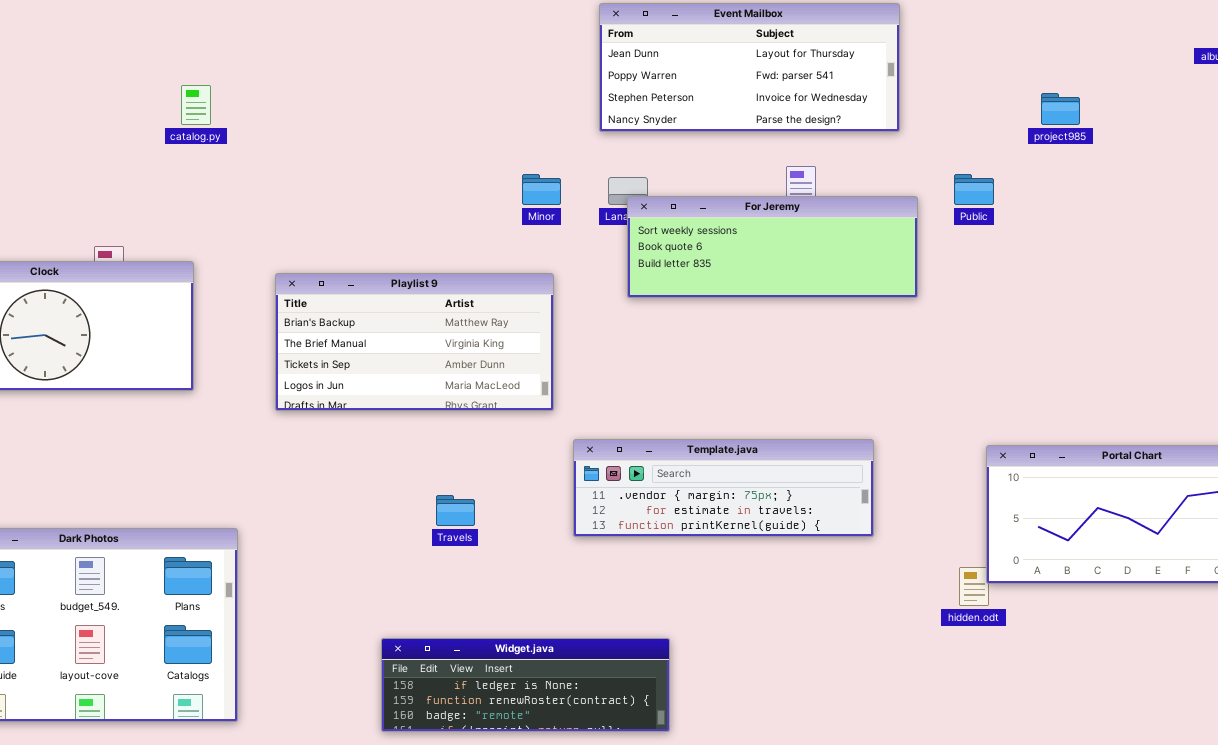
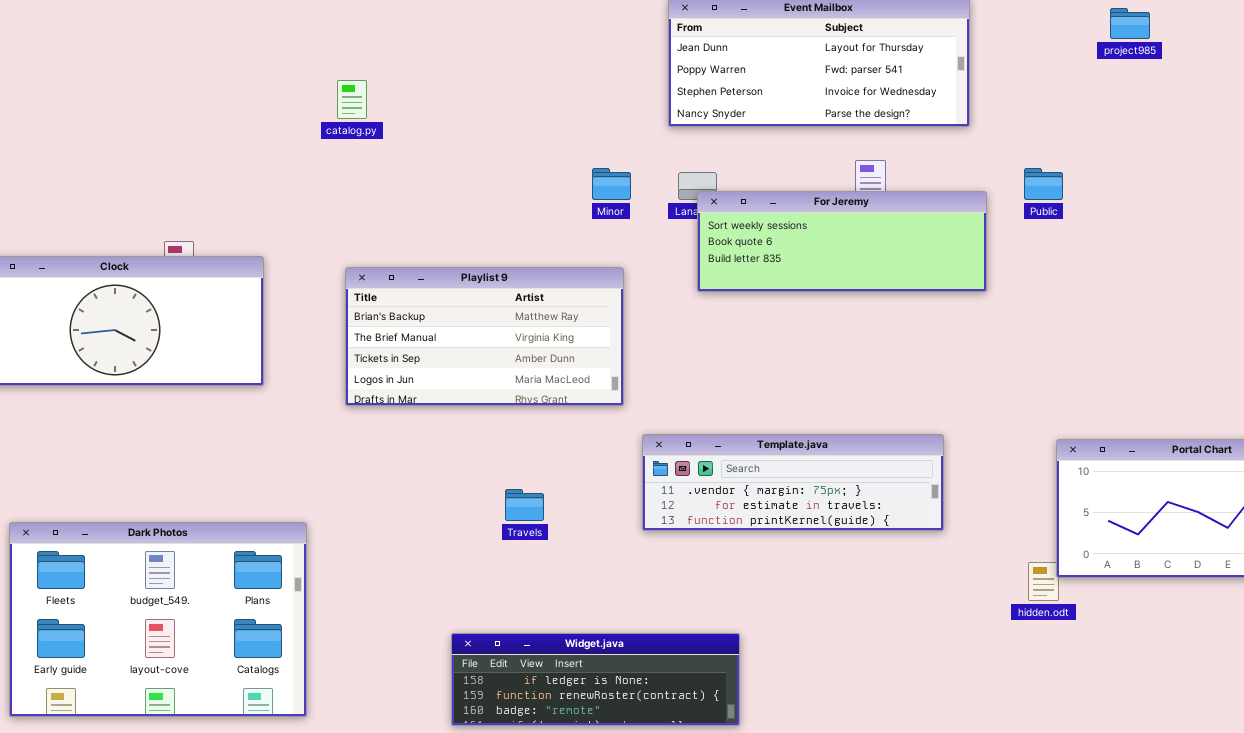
catalog.py: [181,85,211,125] -> [337,80,367,119], moved
project985: [1041,93,1080,125] -> [1110,8,1150,39], moved

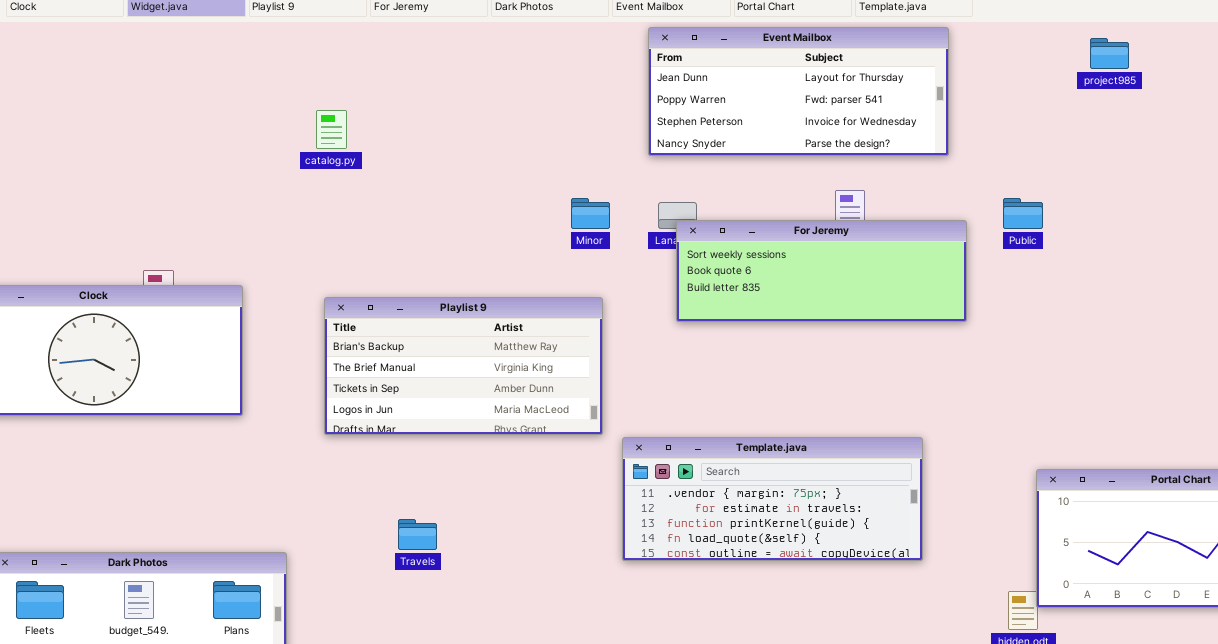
Template.java: [642,434,944,531] -> [622,437,923,561], resized
Travels: [505,489,544,521] -> [398,519,437,550], moved

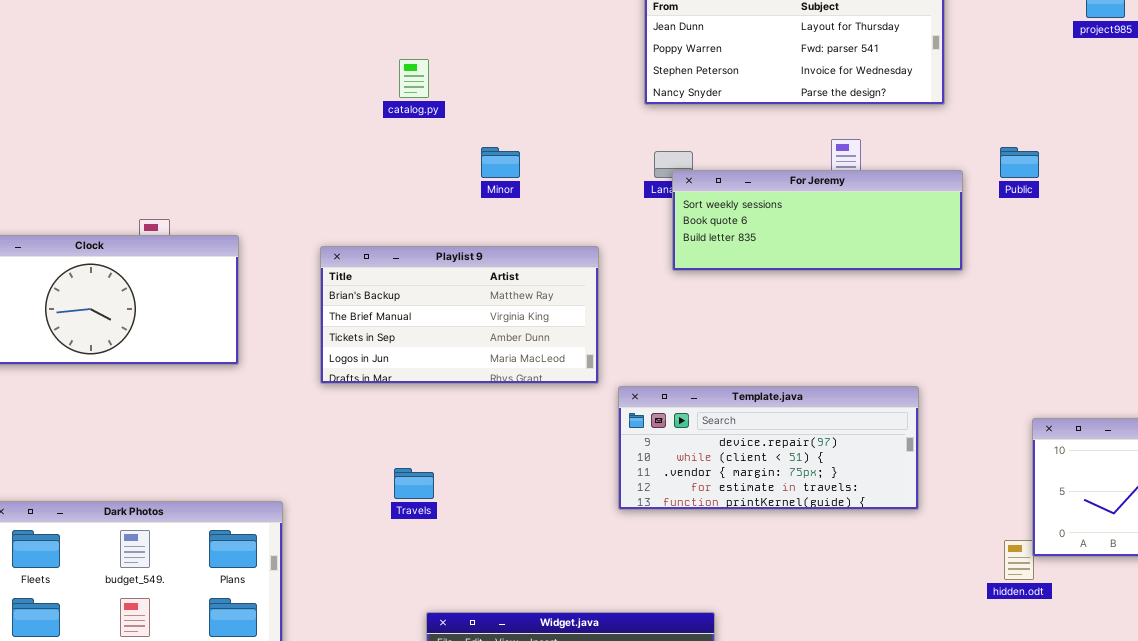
catalog.py: [316,110,347,149] -> [399,59,429,98], moved
Minor: [571,198,610,229] -> [481,147,520,178], moved
Template.java: [622,437,923,561] -> [618,386,919,510], scrolled up 2 rows

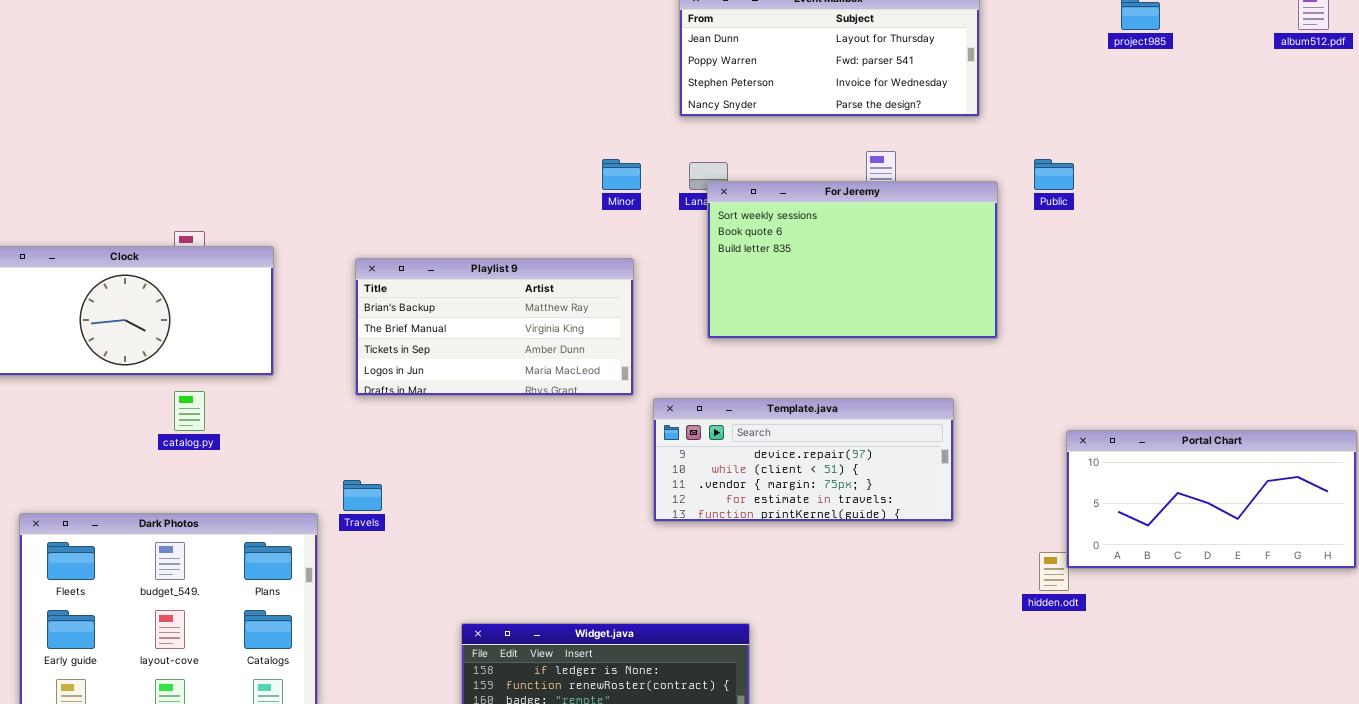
catalog.py: [399,59,429,98] -> [174,391,205,431], moved
Minor: [481,147,520,178] -> [602,159,641,190], moved
For Jeremy: [672,170,963,271] -> [707,181,998,339], resized
Travels: [394,468,434,499] -> [343,480,382,511], moved

